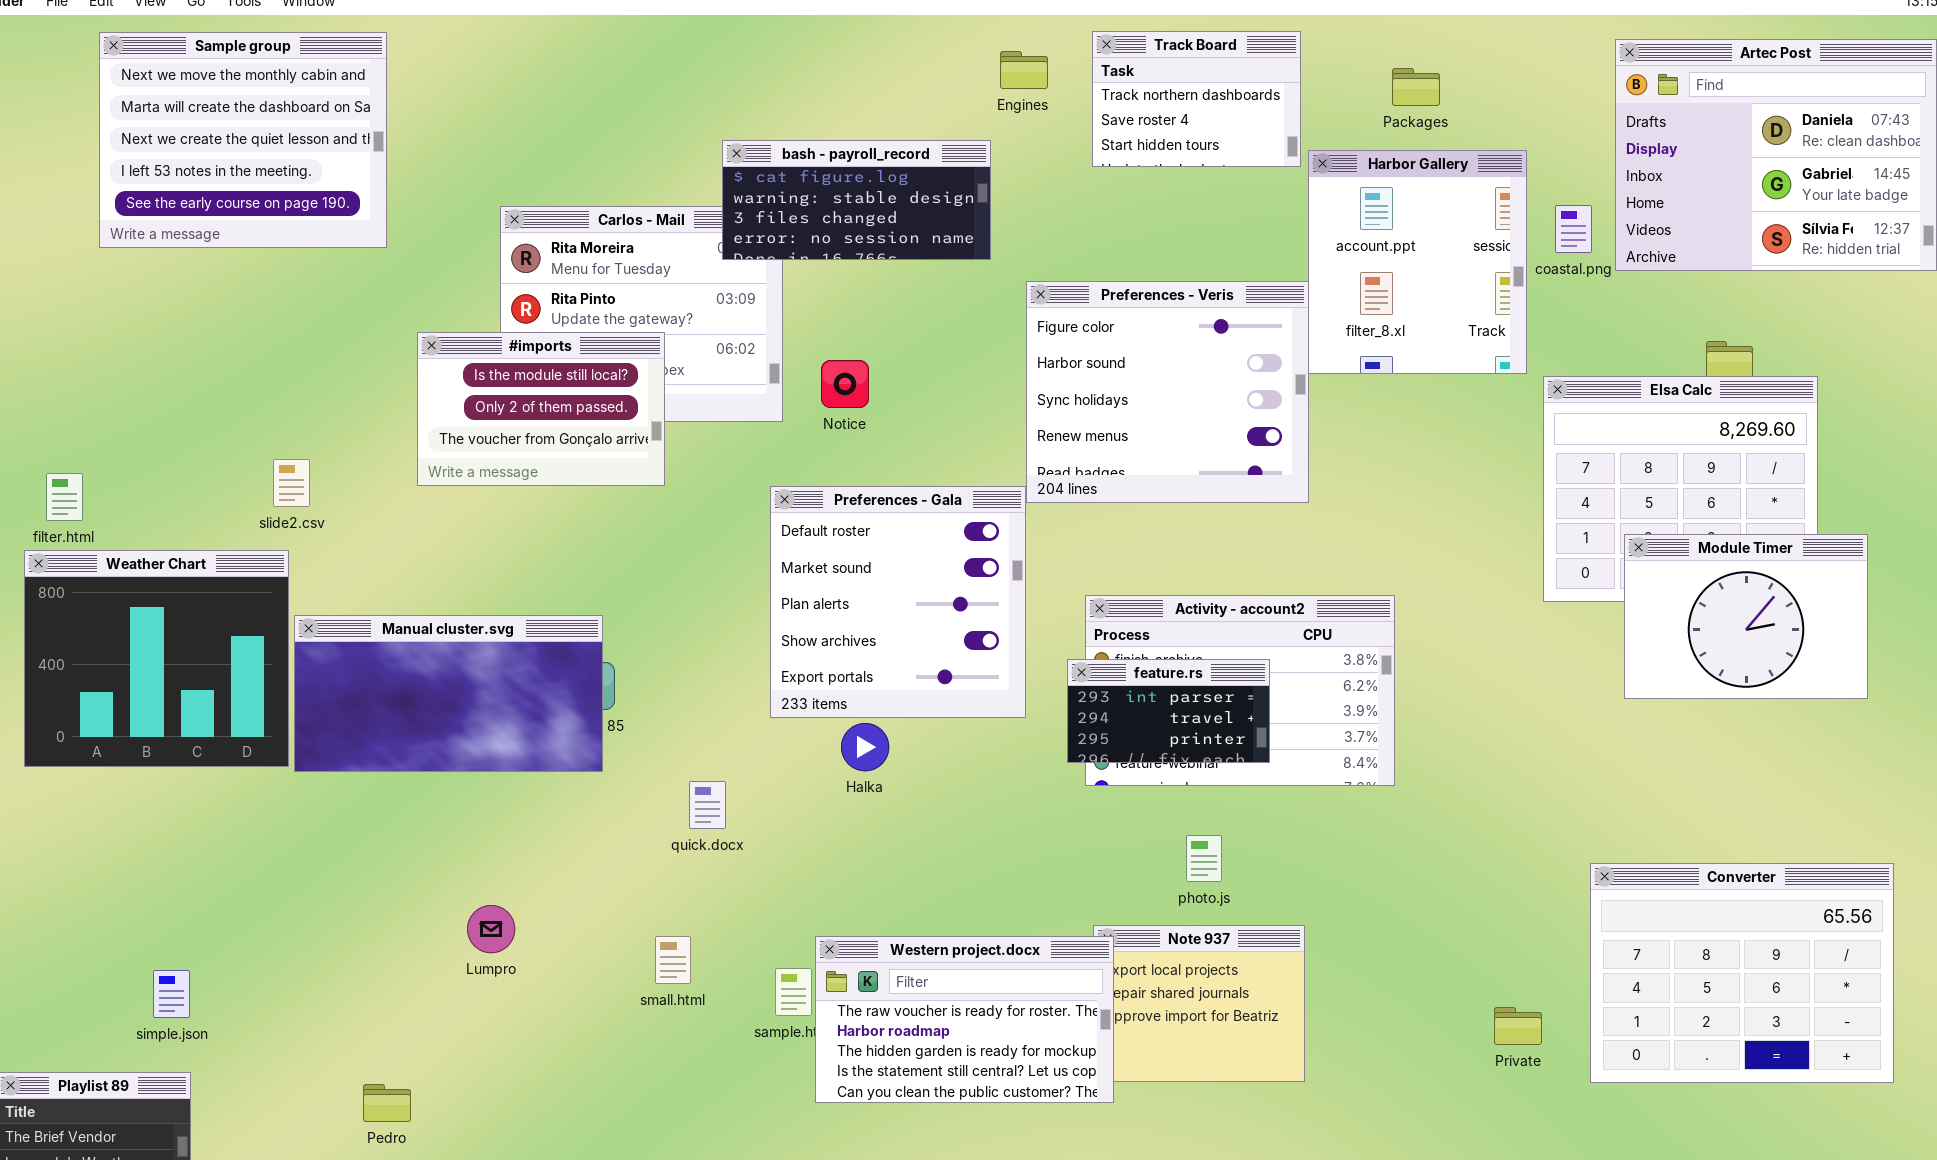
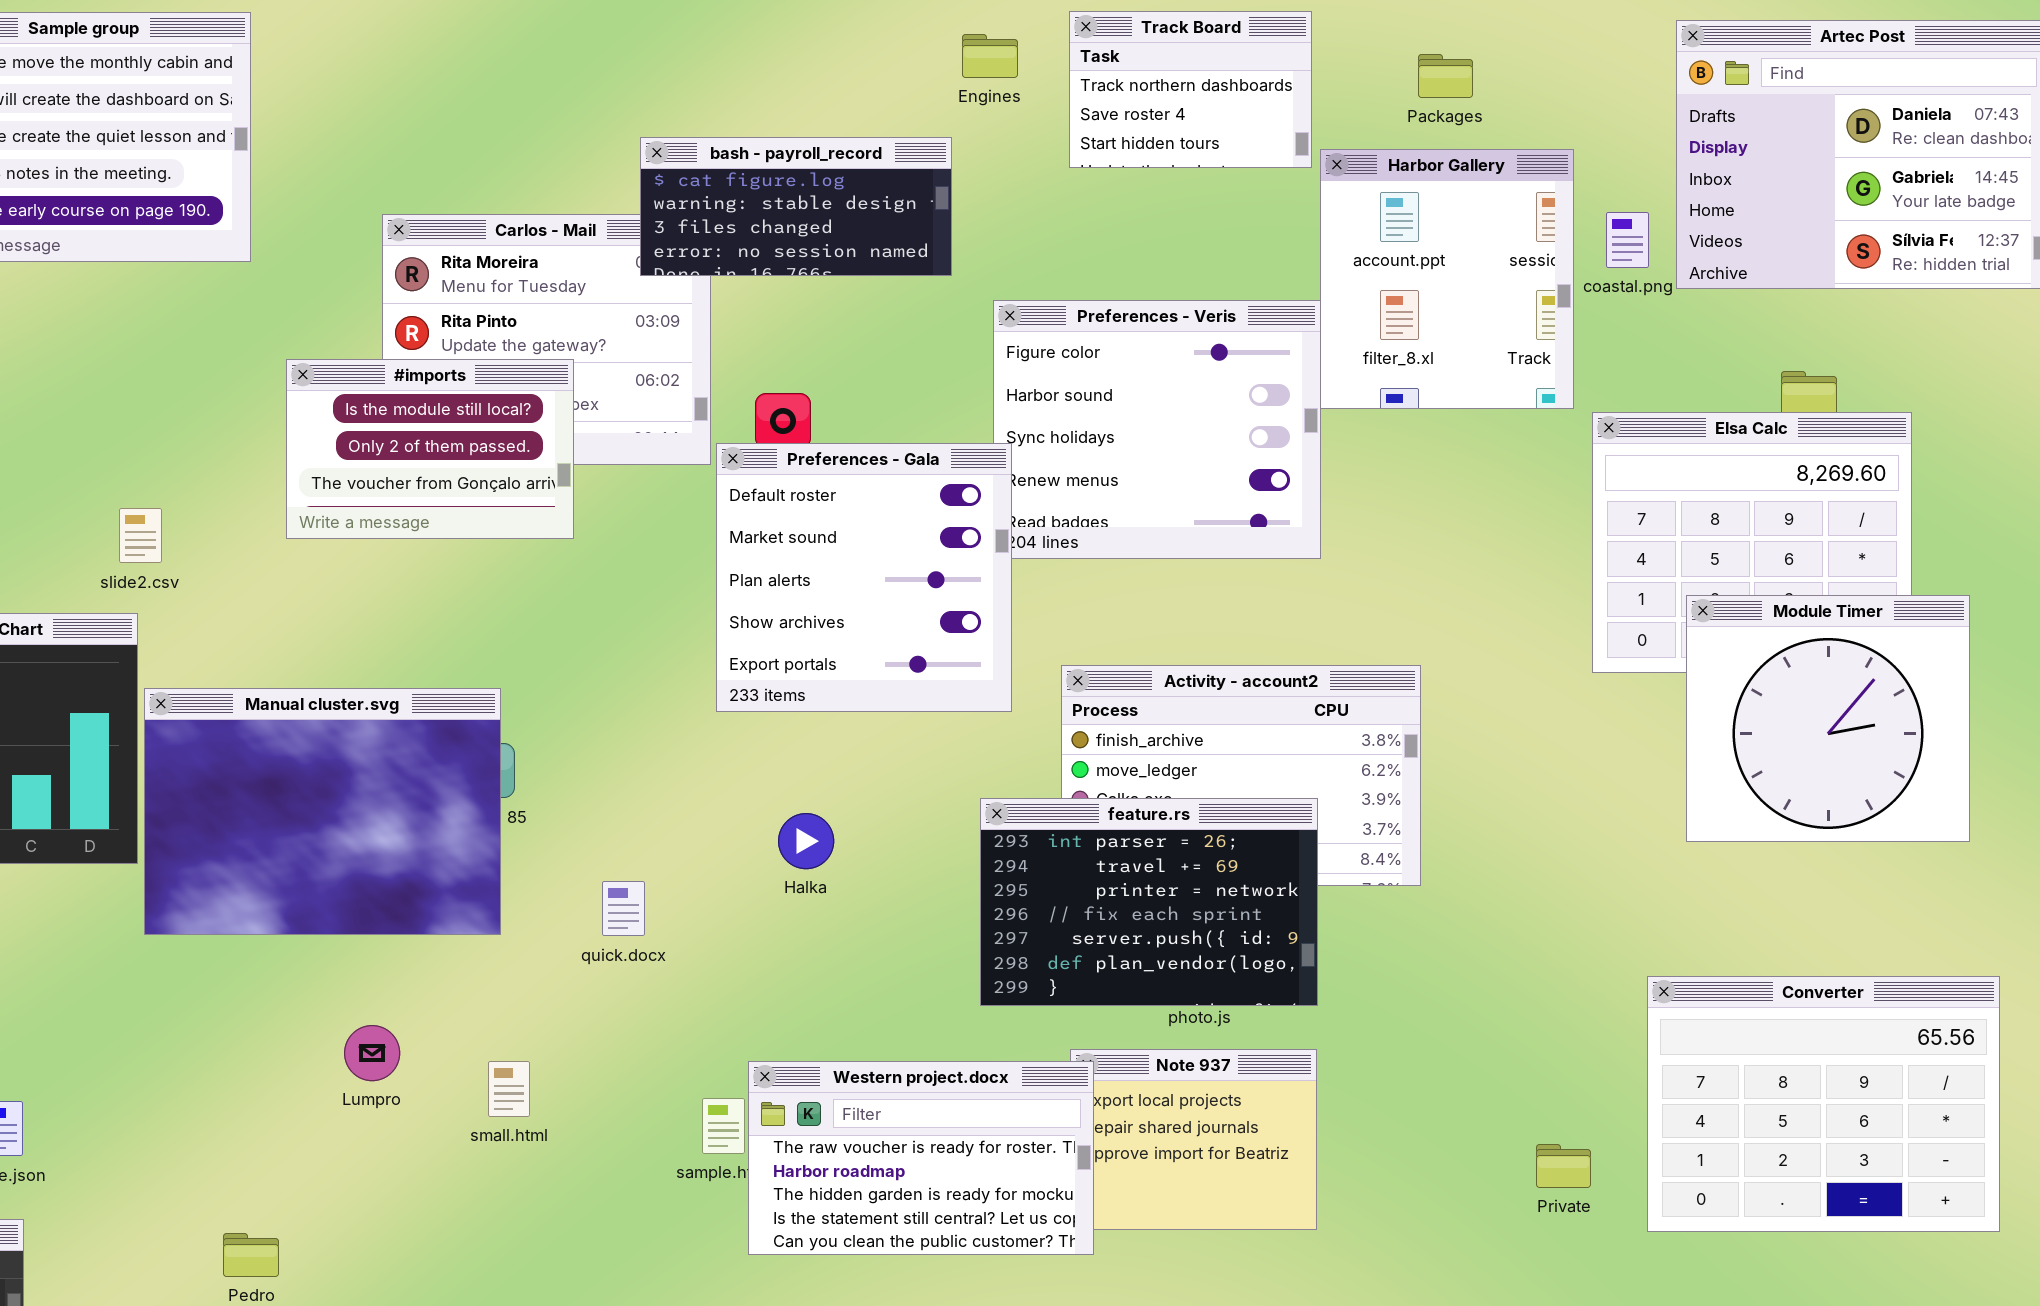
Preferences - Gala: [770,486,1026,718] -> [716,443,1012,712], moved
Module Timer: [1624,534,1868,699] -> [1686,595,1970,842], resized
Manual cluster.svg: [294,615,603,772] -> [144,688,501,935], resized
feature.rs: [1067,659,1270,763] -> [980,798,1318,1006], moved, resized
small.html: [655,936,691,984] -> [488,1061,530,1117], moved

